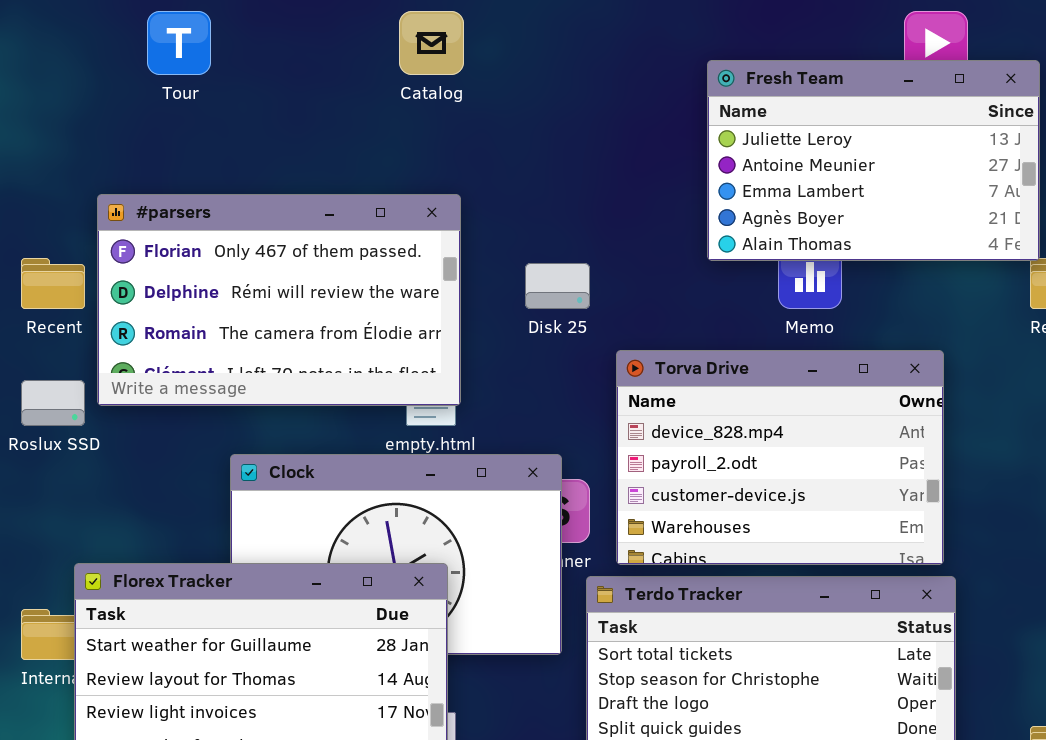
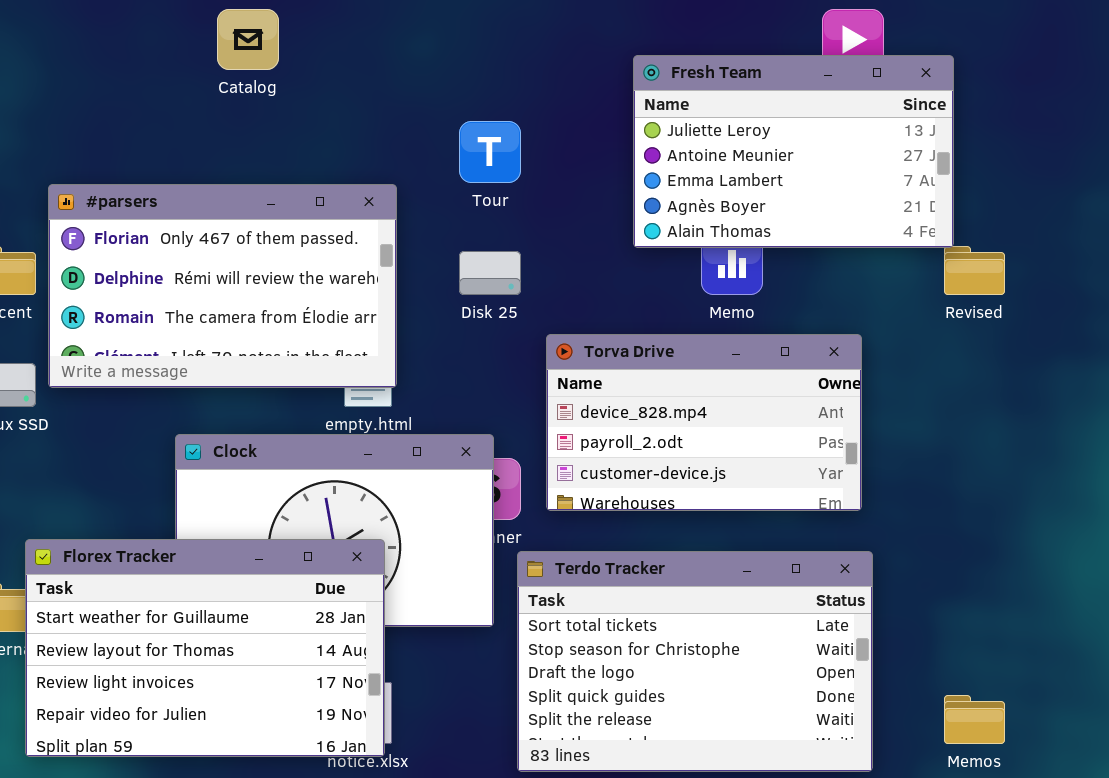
Tour: [147,11,211,75] -> [459,121,521,183], moved
Catalog: [399,11,464,75] -> [217,9,279,70], moved
Torva Drive: [616,350,944,565] -> [546,334,862,511], resized

